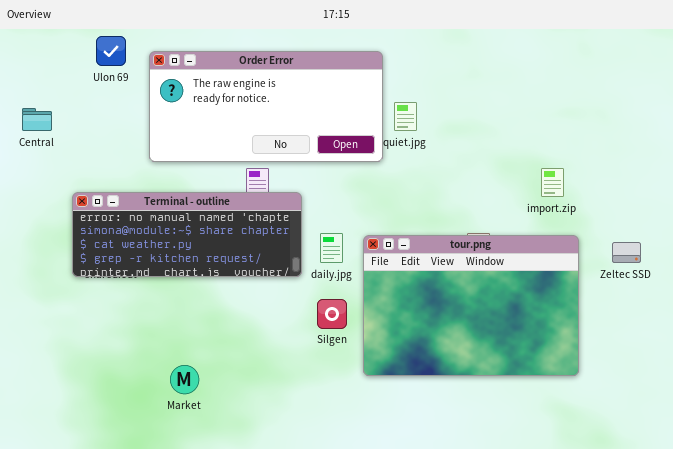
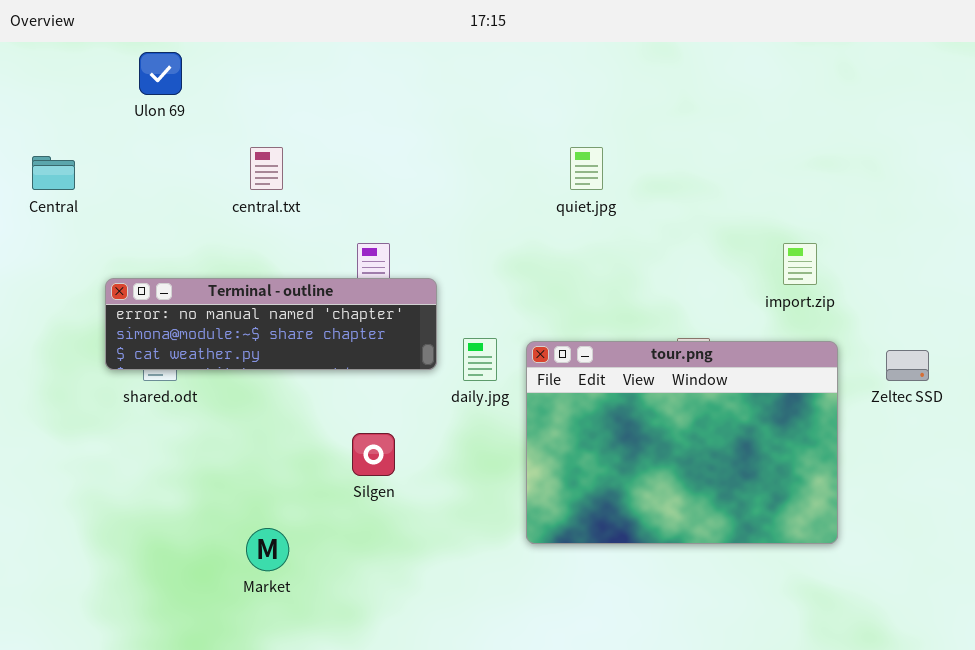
Order Error: [149,51,383,162] -> none, closed
Terminal - outline: [72,192,302,277] -> [105,278,437,370], resized
Silgen: [317,299,347,329] -> [352,433,395,476], moved

